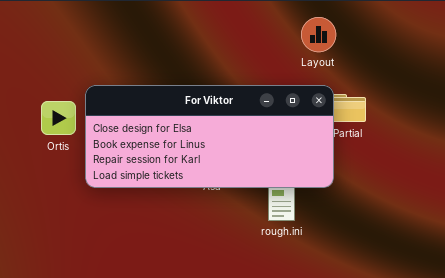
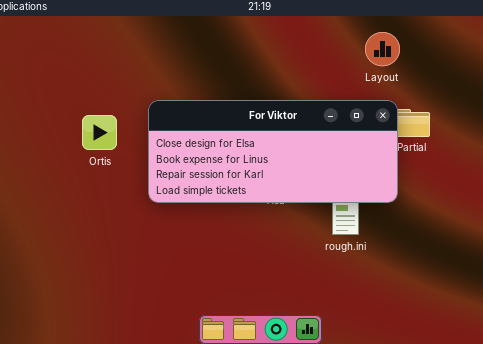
Ortis: [41,101,76,135] -> [82,115,117,150], moved

